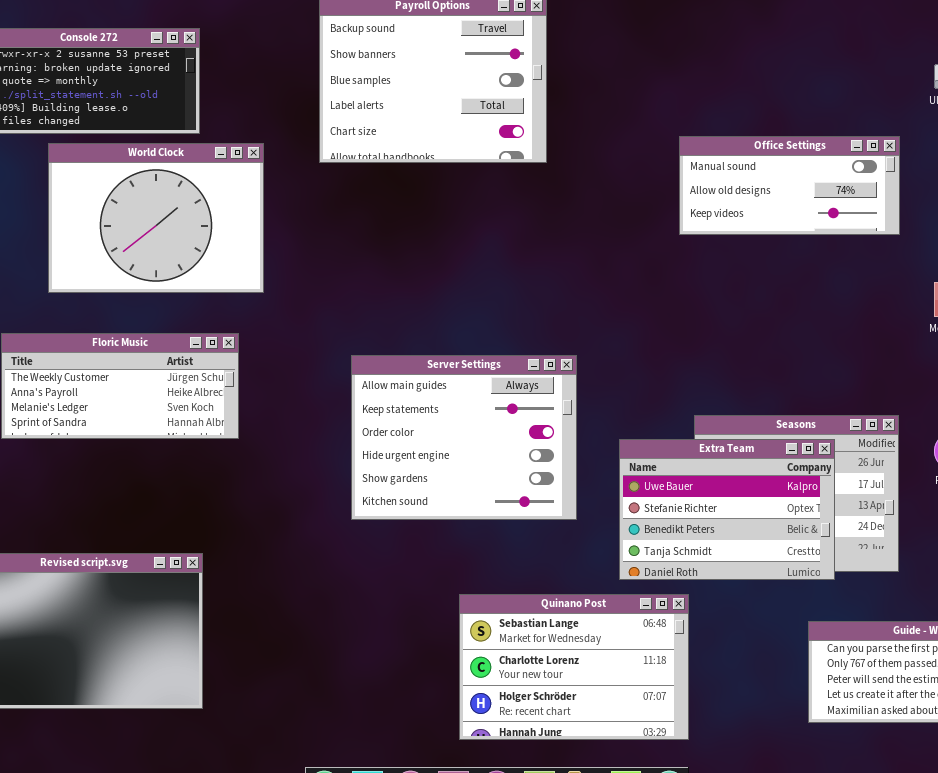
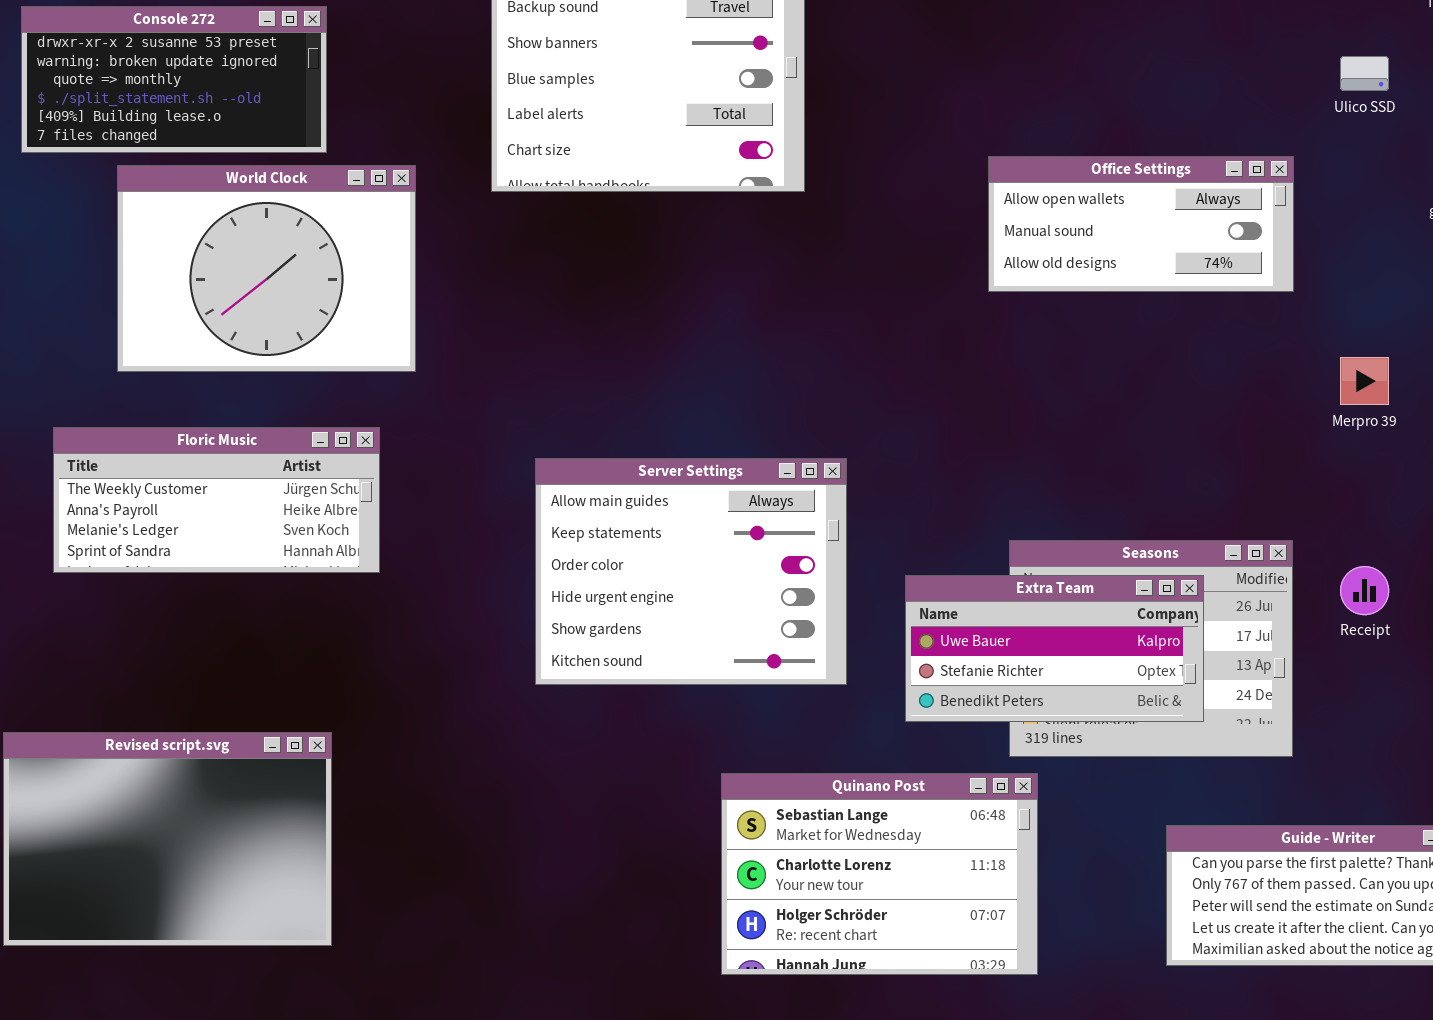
Office Settings: [679,136,900,235] -> [988,156,1294,292], scrolled up 1 row
Extra Team: [619,439,835,580] -> [905,575,1204,722], resized
Quinano Post: [459,594,689,740] -> [721,773,1038,975], moved

